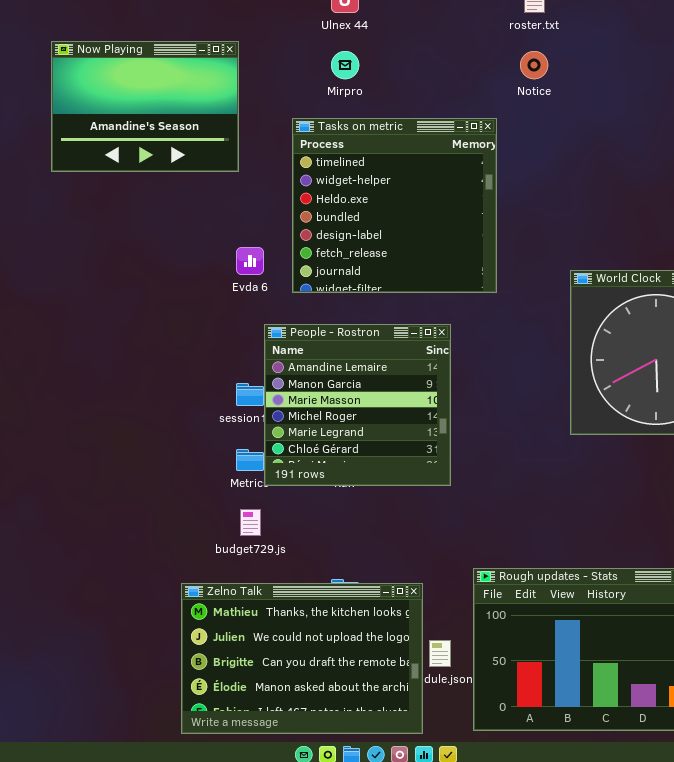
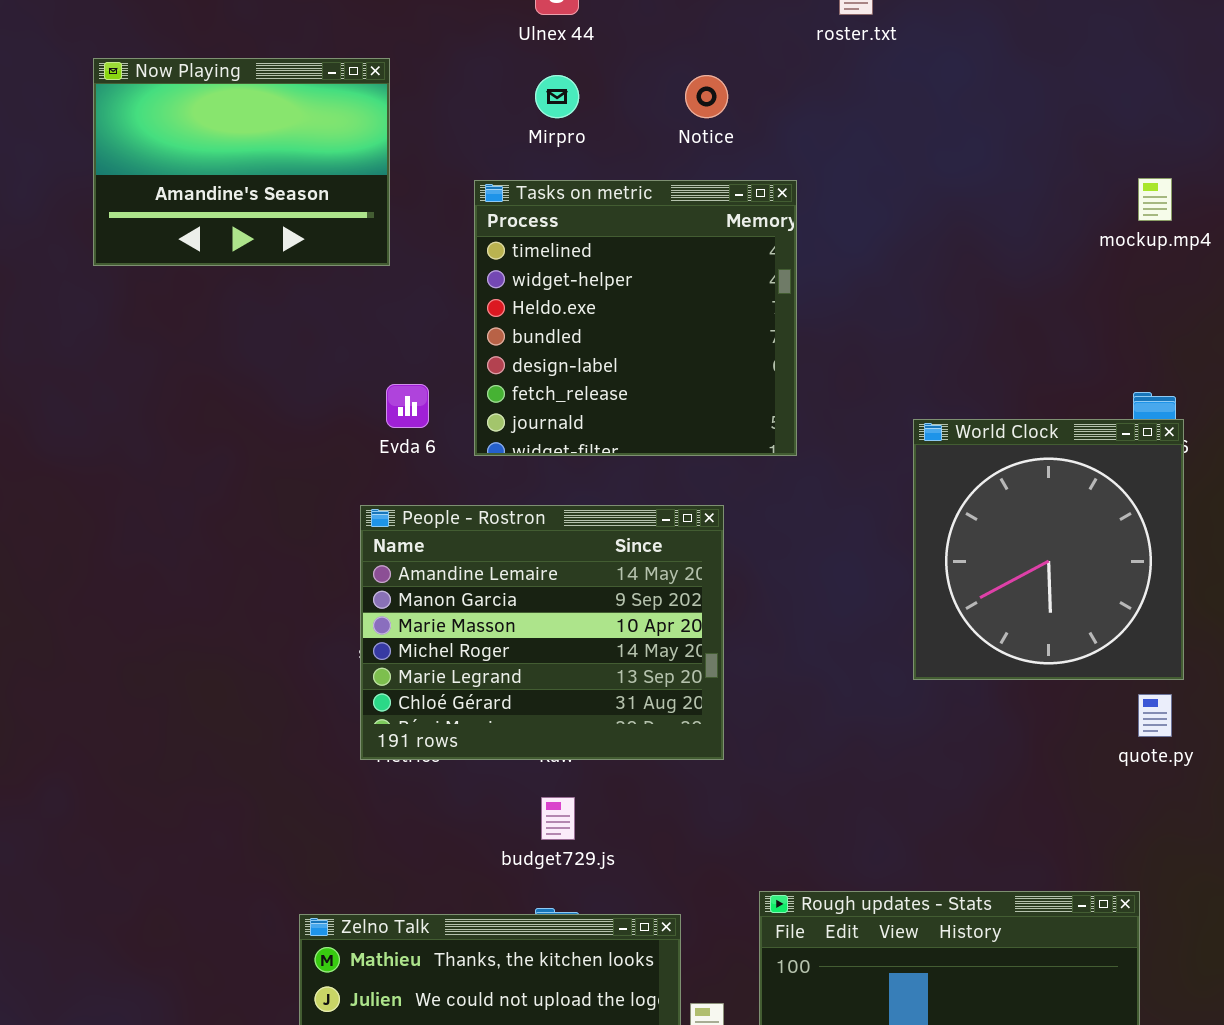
Notice: [520,51,548,79] -> [685,75,728,118], moved
People - Rostron: [264,324,451,486] -> [360,505,724,760], resized
budget729.js: [240,509,261,536] -> [541,797,575,840], moved

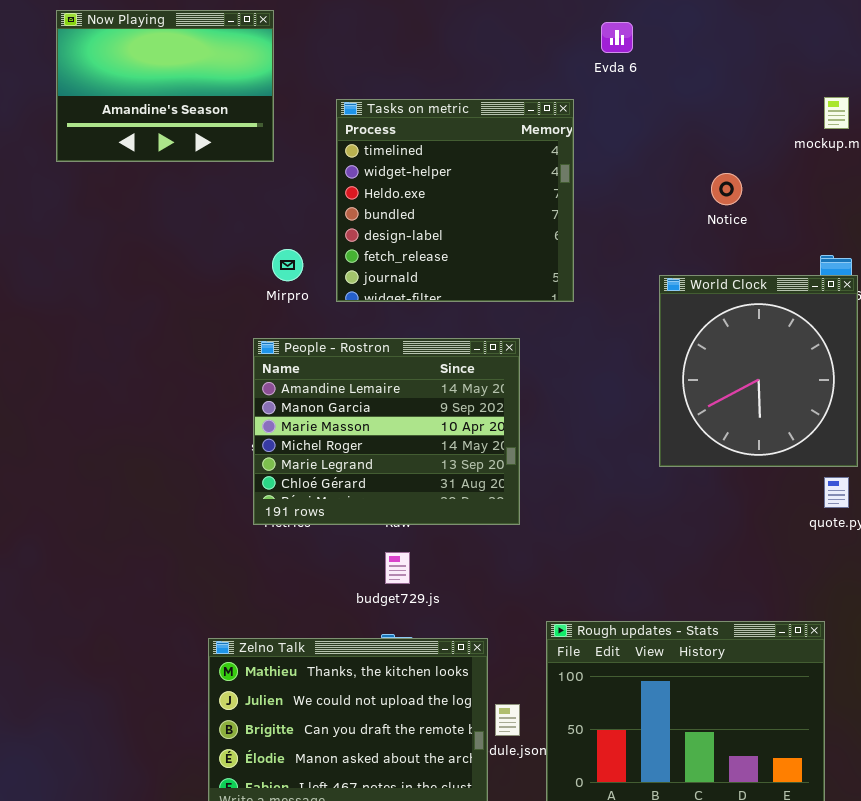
Mirpro: [535,75,579,118] -> [272,249,303,281], moved
Notice: [685,75,728,118] -> [711,173,742,205], moved
Evda 6: [386,384,429,428] -> [601,22,633,53], moved

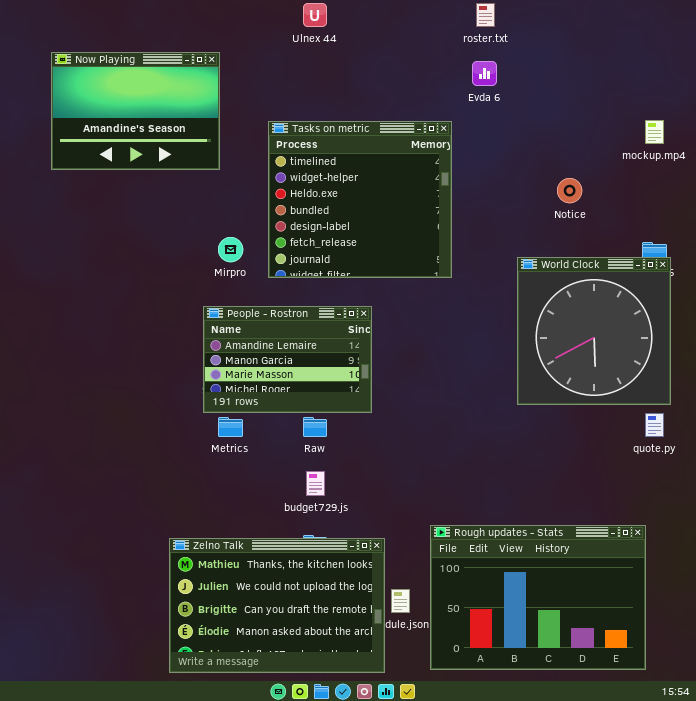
People - Rostron: [253,338,520,525] -> [203,306,372,413], resized

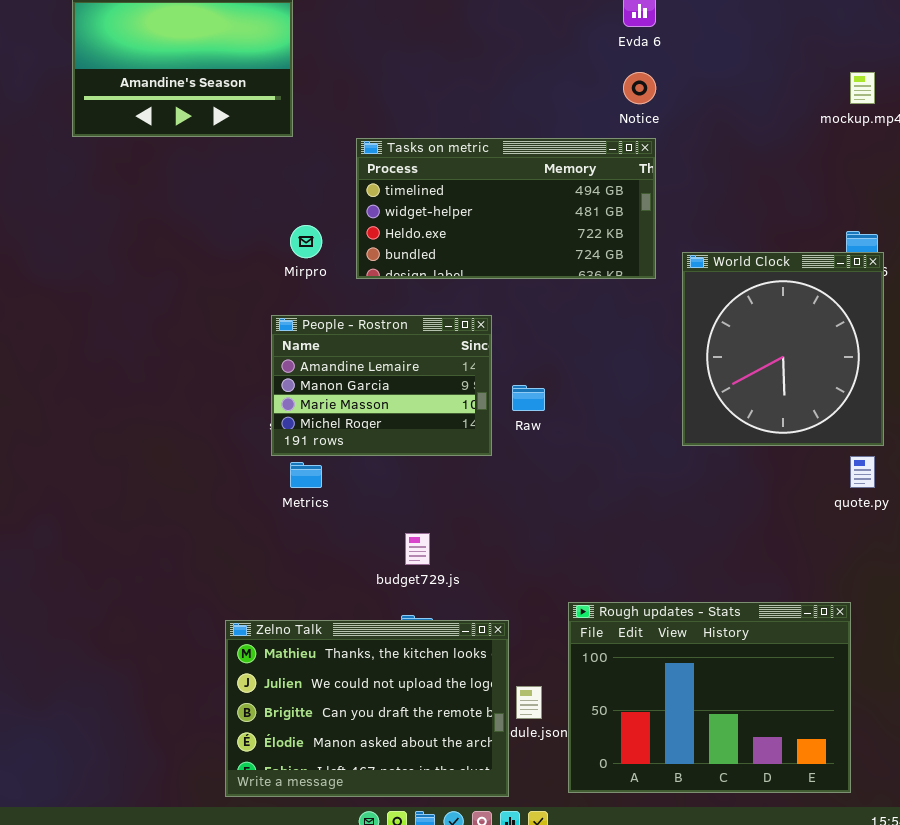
Tasks on metric: [268,121,452,278] -> [356,138,656,279], resized
Notice: [557,178,582,203] -> [623,72,656,104], moved
Raw: [303,417,327,437] -> [512,385,545,411], moved

